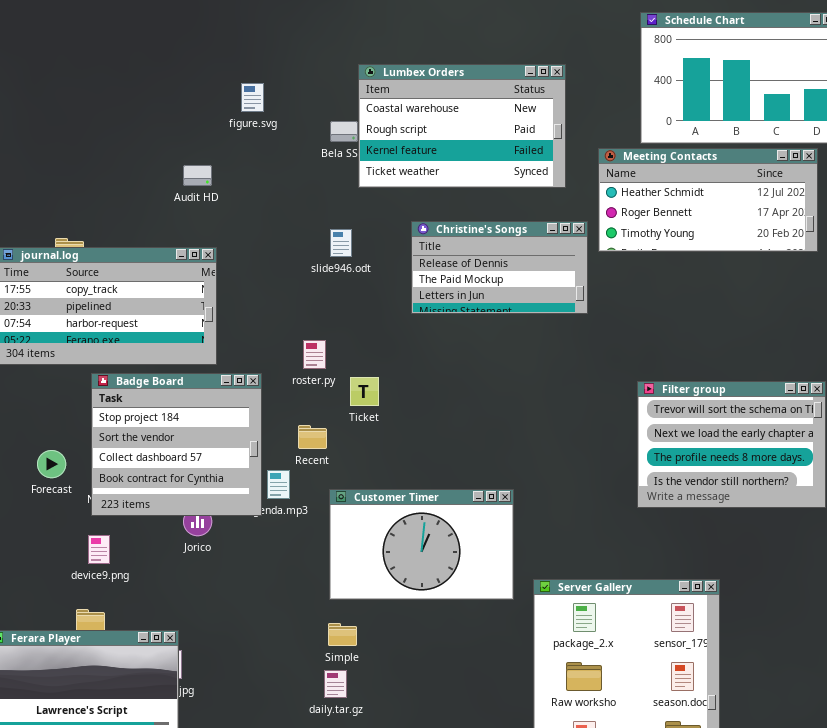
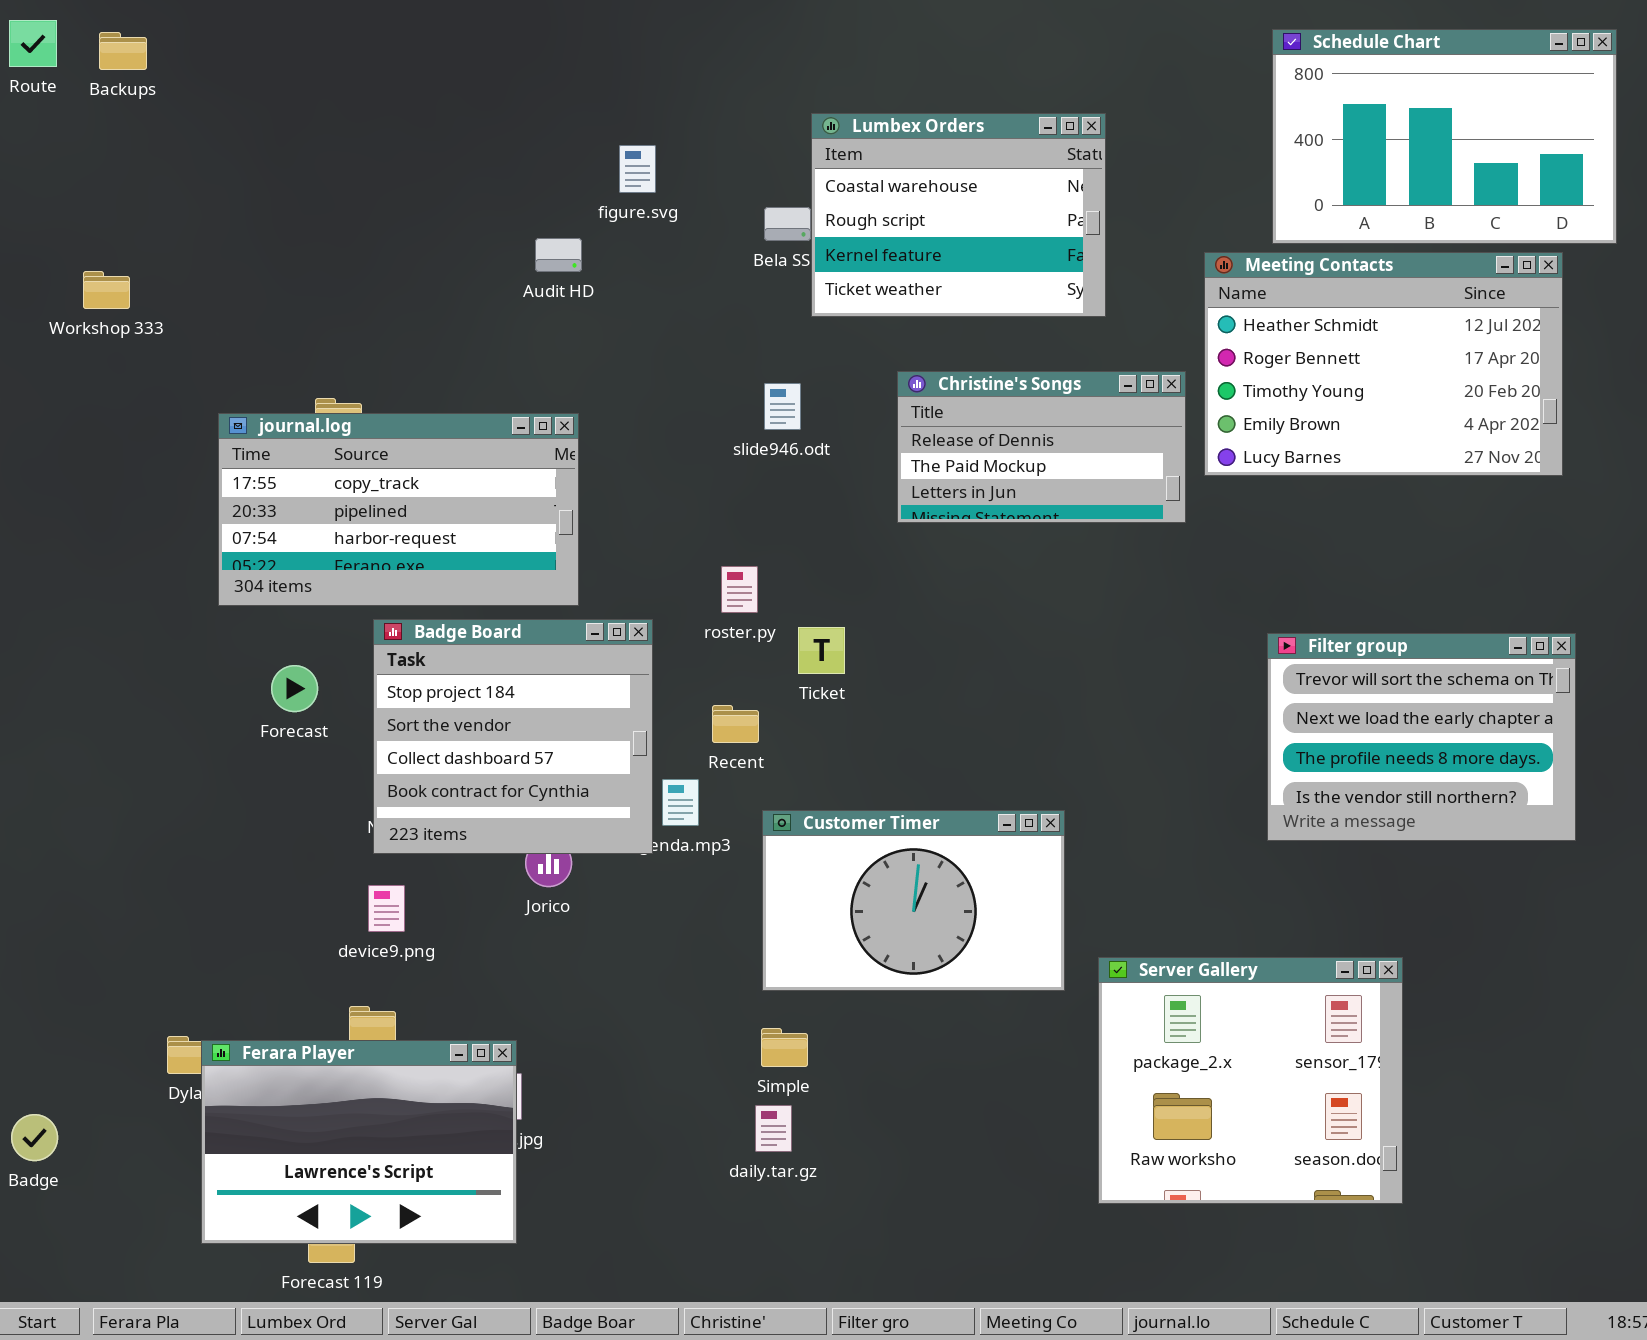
Lumbex Orders: [358,64,566,188] -> [811,113,1106,317], resized
Meeting Contacts: [598,148,818,252] -> [1204,252,1563,476], resized
Audit HD: [183,165,212,186] -> [535,238,582,272], moved
Forecast: [37,450,66,478] -> [271,665,318,712], moved

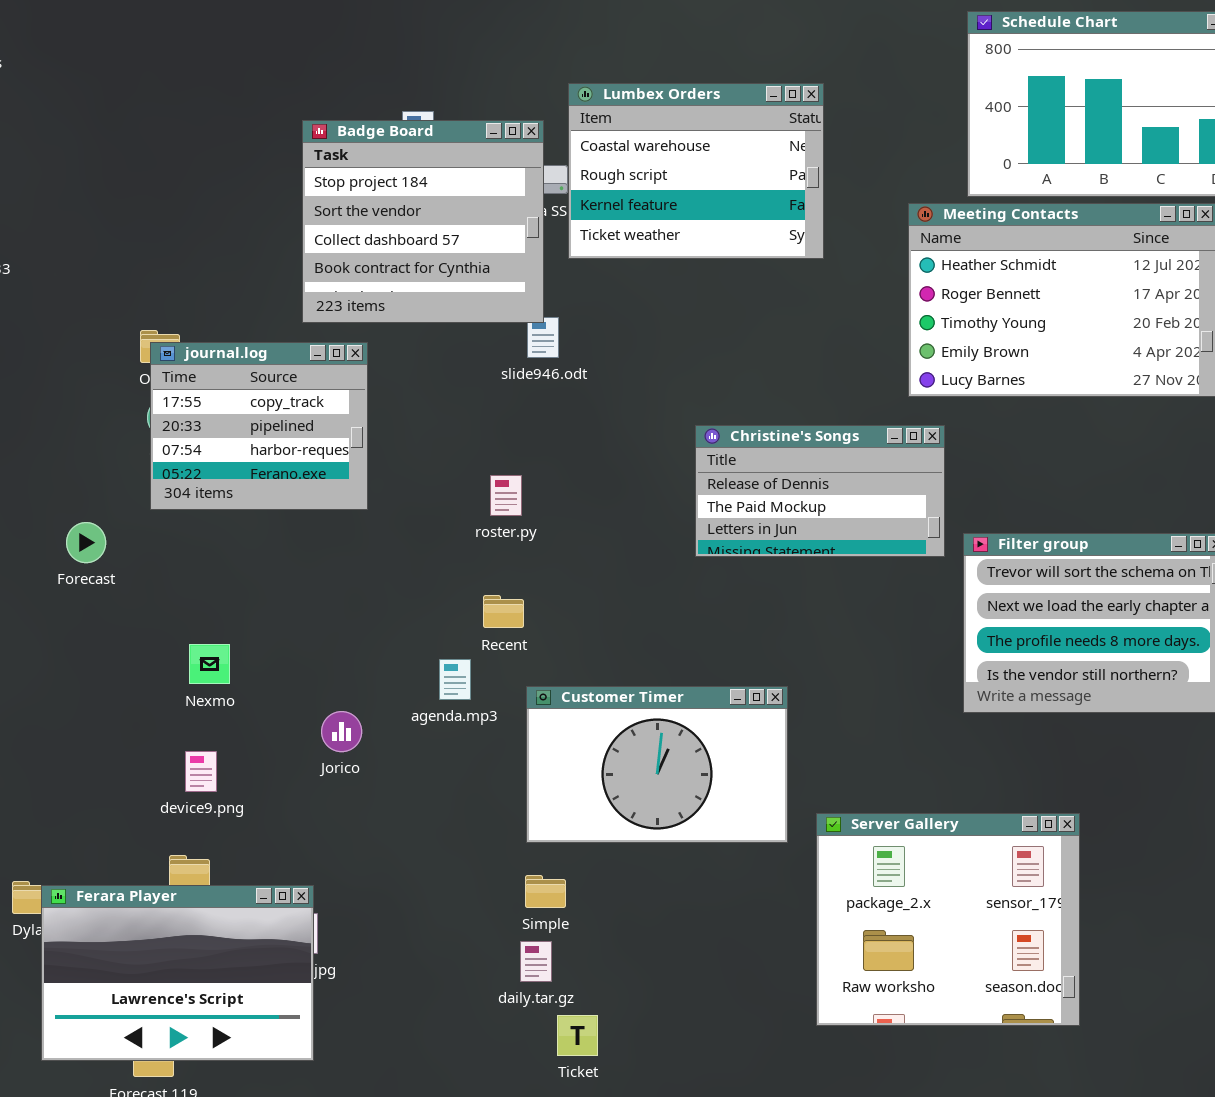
Christine's Songs: [897,371,1186,523] -> [695,425,945,557], moved
journal.log: [218,413,579,606] -> [150,342,368,510], resized
Badge Board: [373,619,653,854] -> [302,120,544,323], moved
Ticket: [798,627,845,674] -> [557,1015,598,1056], moved
Forecast: [271,665,318,712] -> [66,522,106,563], moved

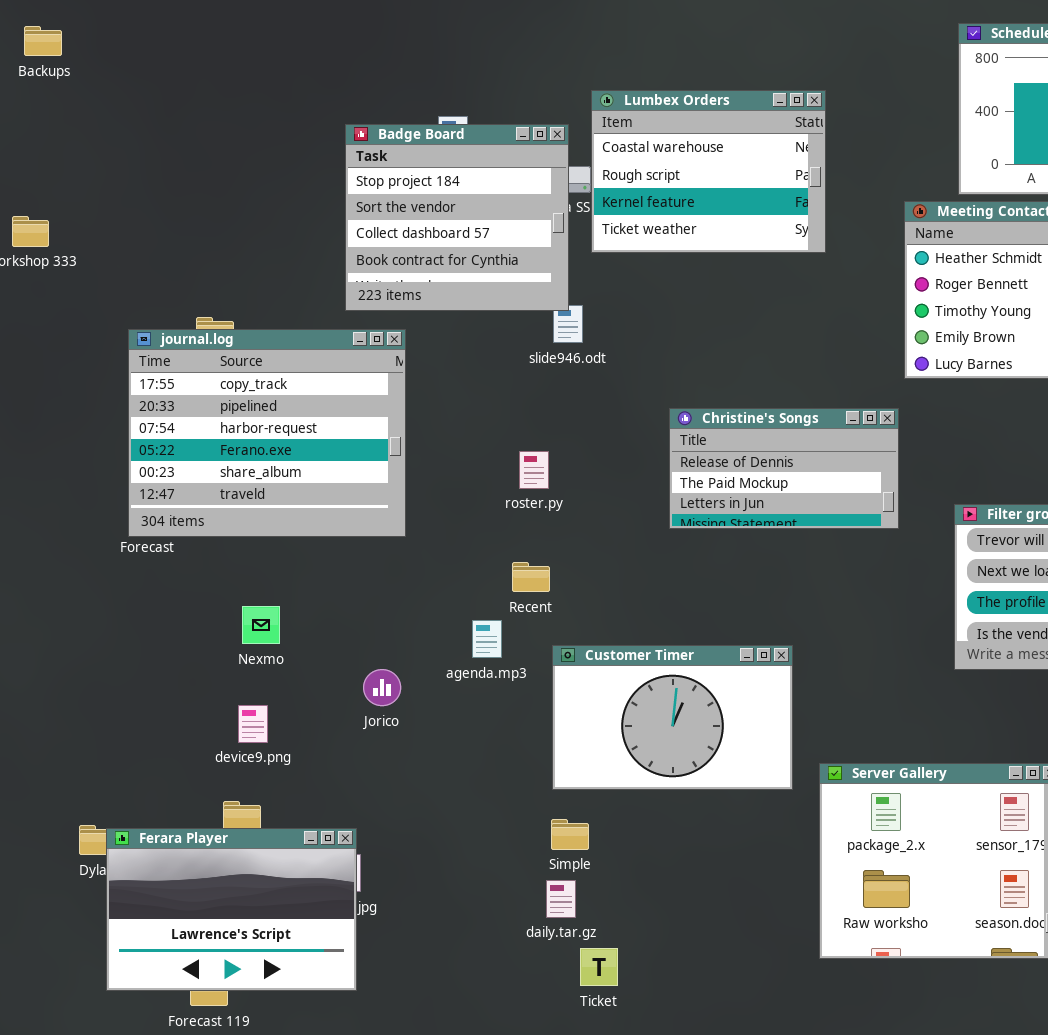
journal.log: [150,342,368,510] -> [128,329,406,537], resized
Christine's Songs: [695,425,945,557] -> [669,408,899,529], moved

